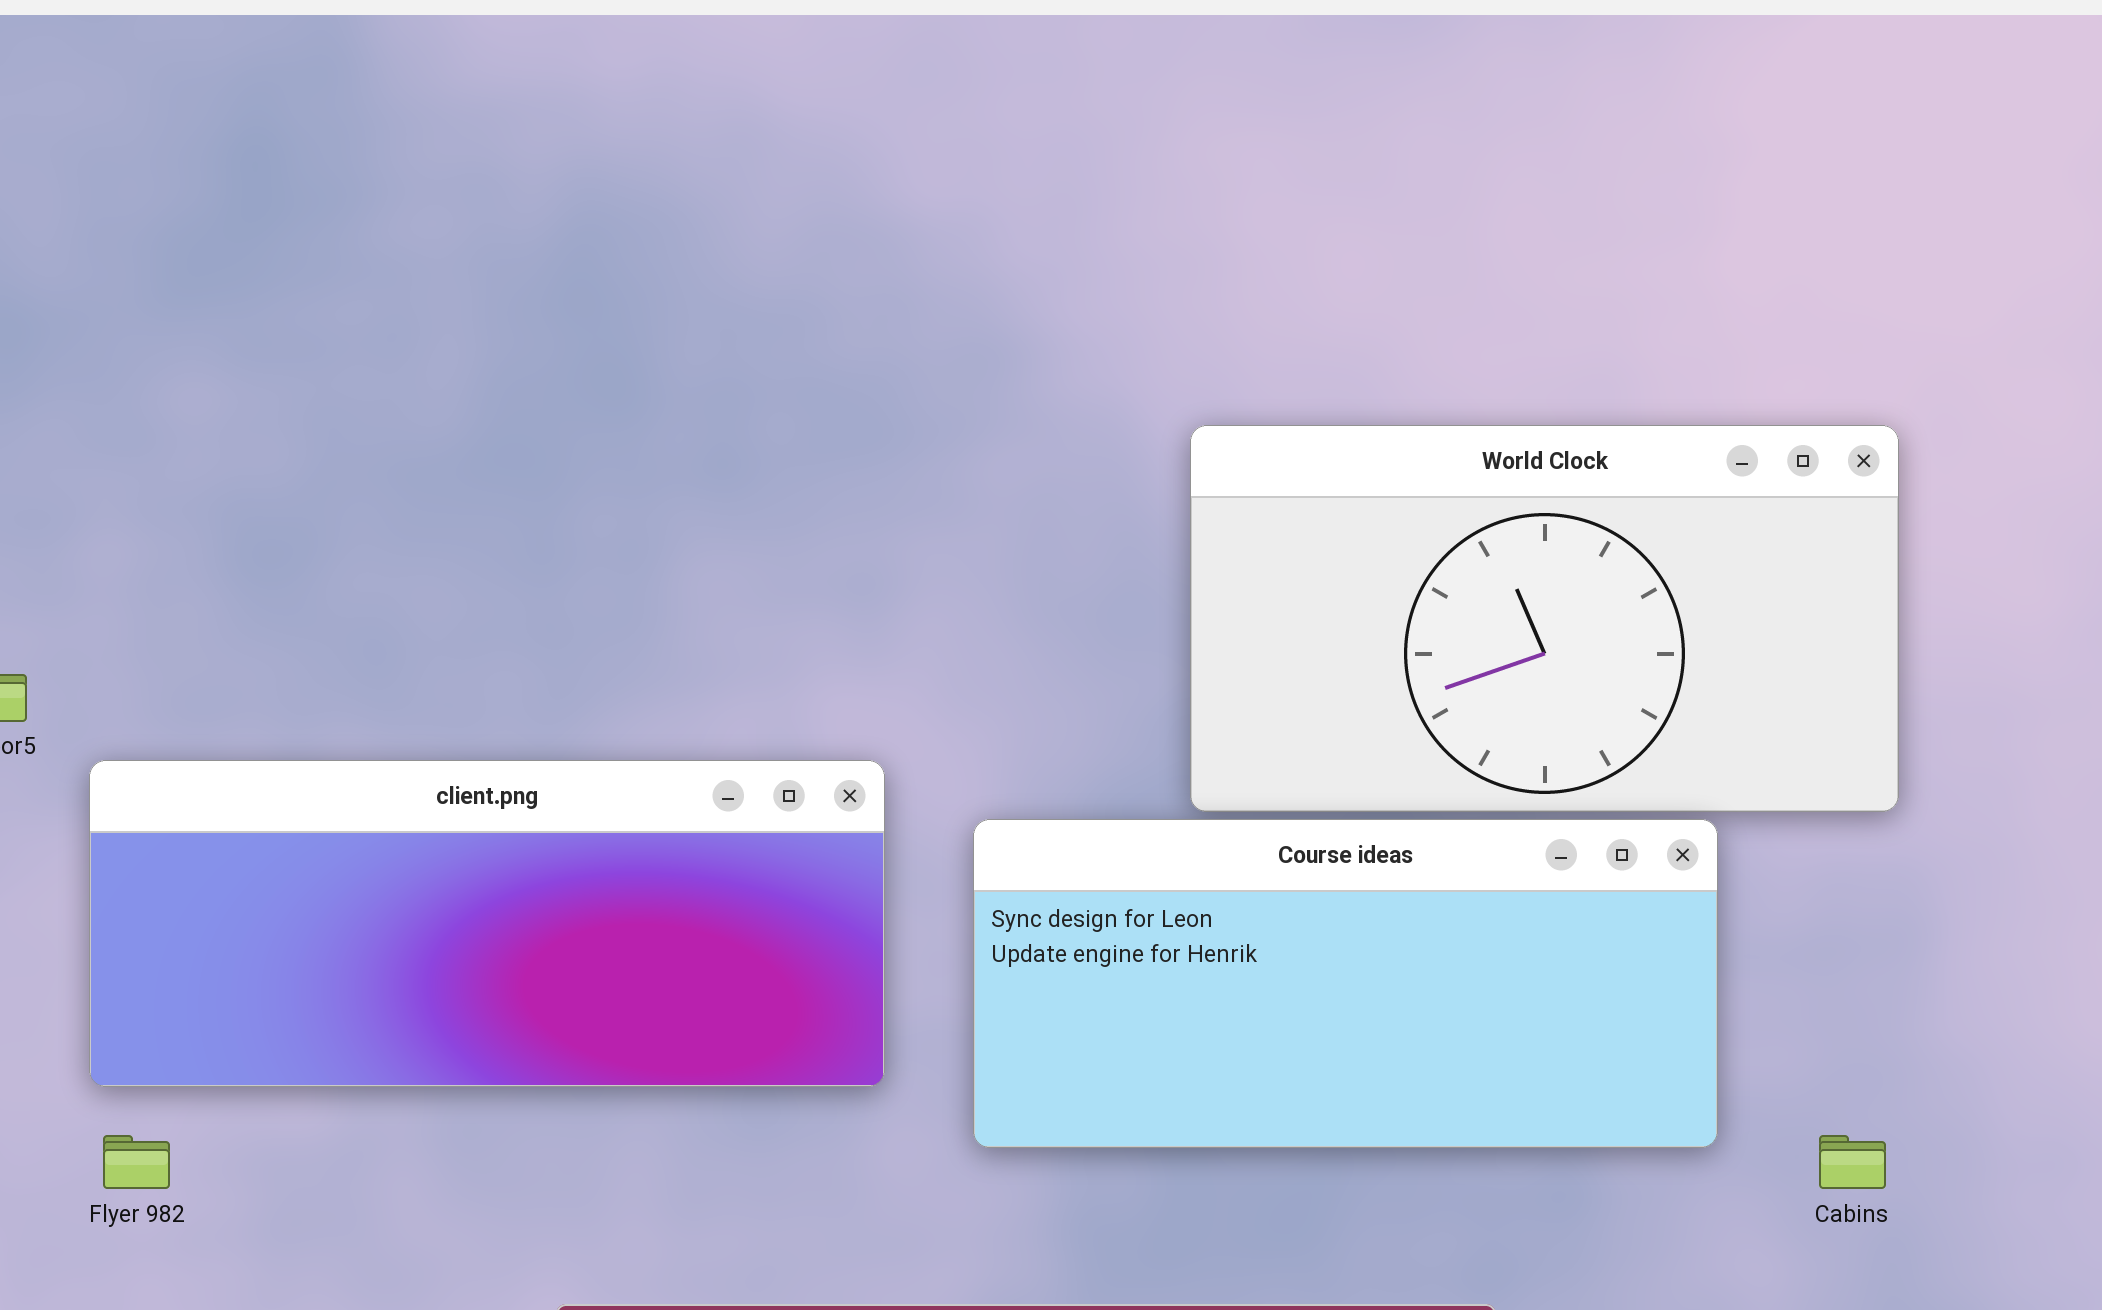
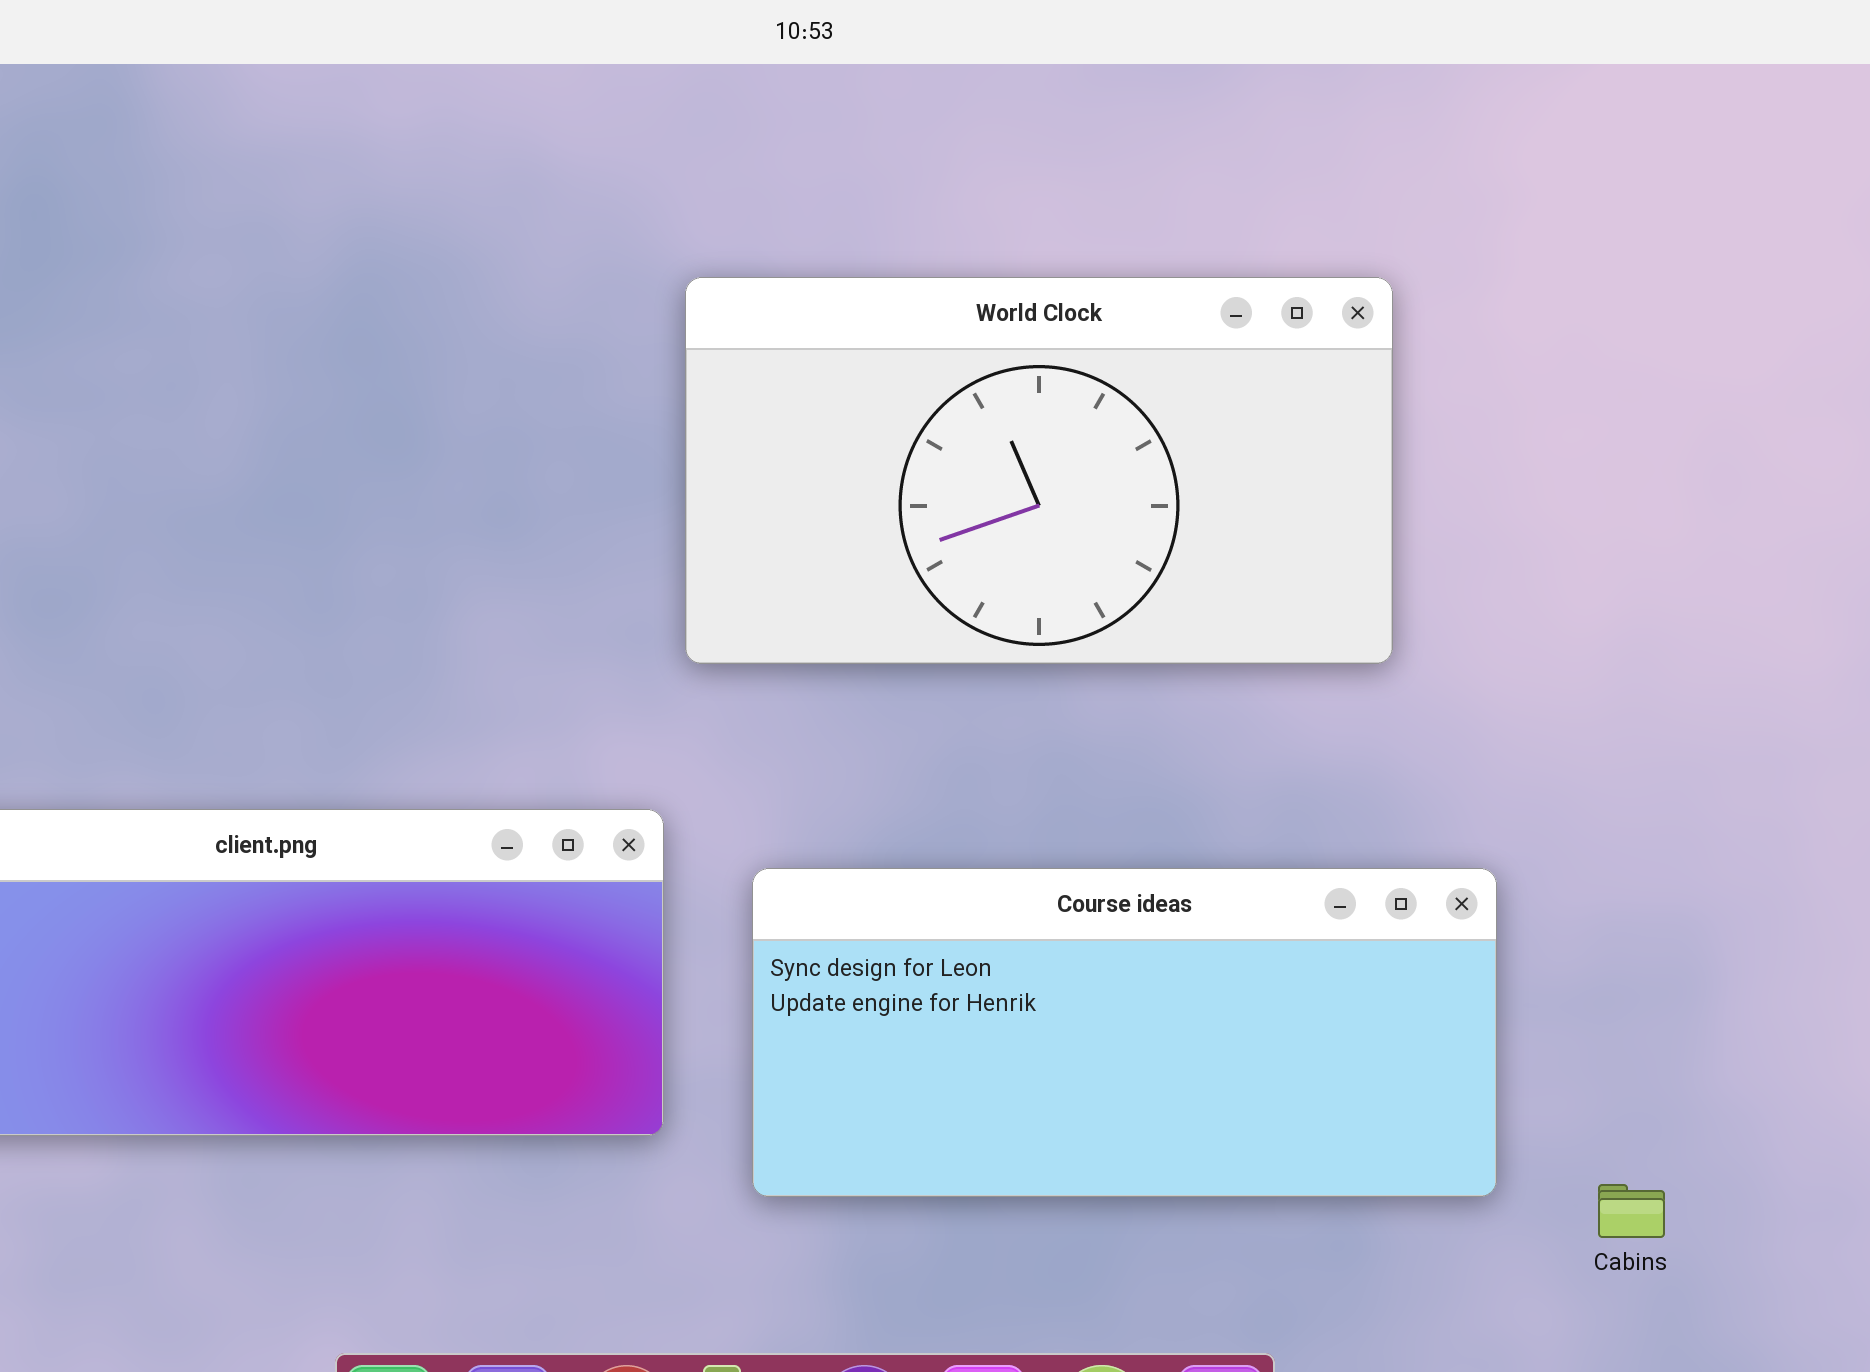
World Clock: [1190,425,1899,812] -> [685,277,1393,664], moved

